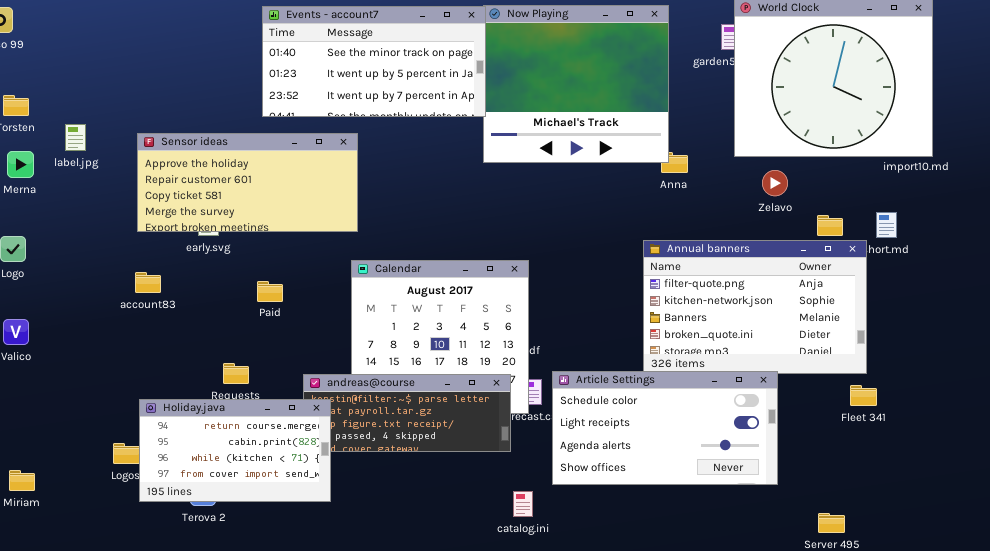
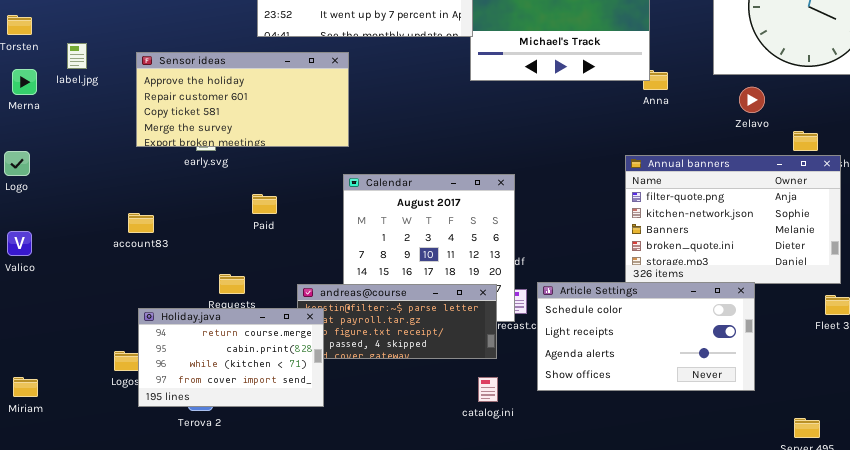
account83: [135,272,161,293] -> [128,213,154,233], moved
catalog.ini: [513,491,533,517] -> [478,377,498,402], moved

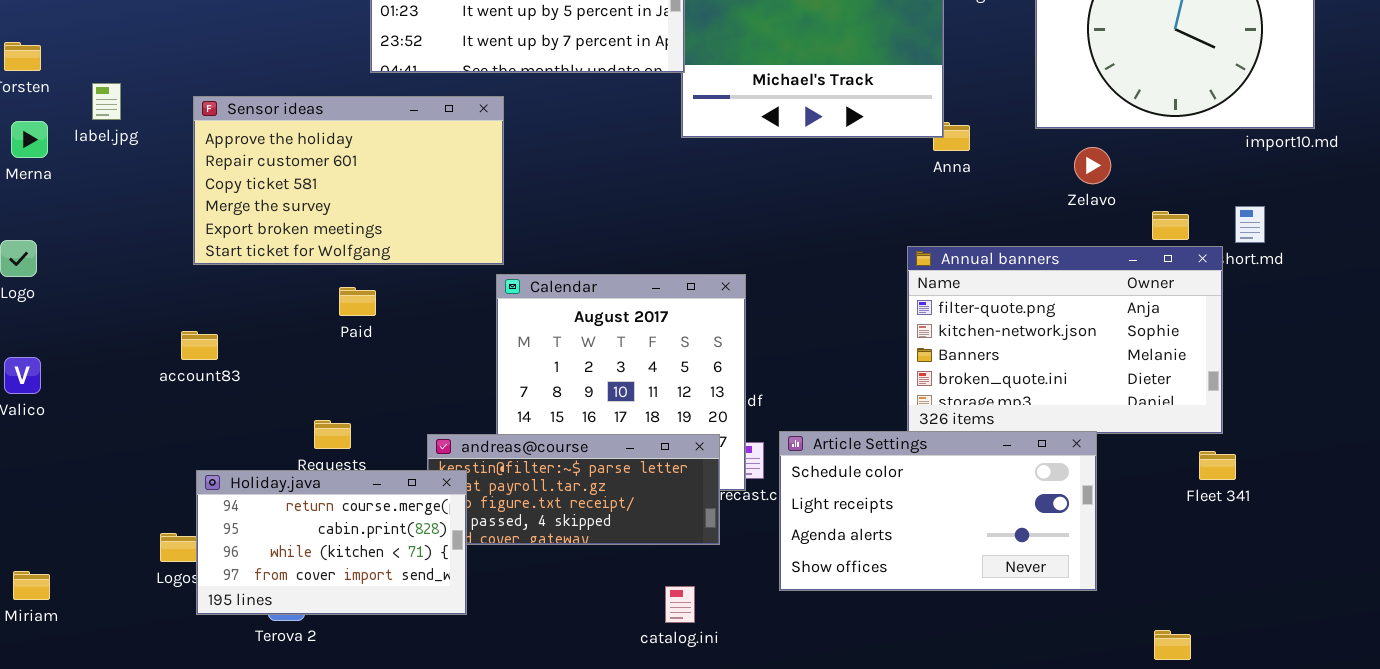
Sensor ideas: [136,52,349,147] -> [193,96,504,265], resized
Paid: [252,194,277,214] -> [339,287,376,316], moved
catalog.ini: [478,377,498,402] -> [665,586,695,623], moved

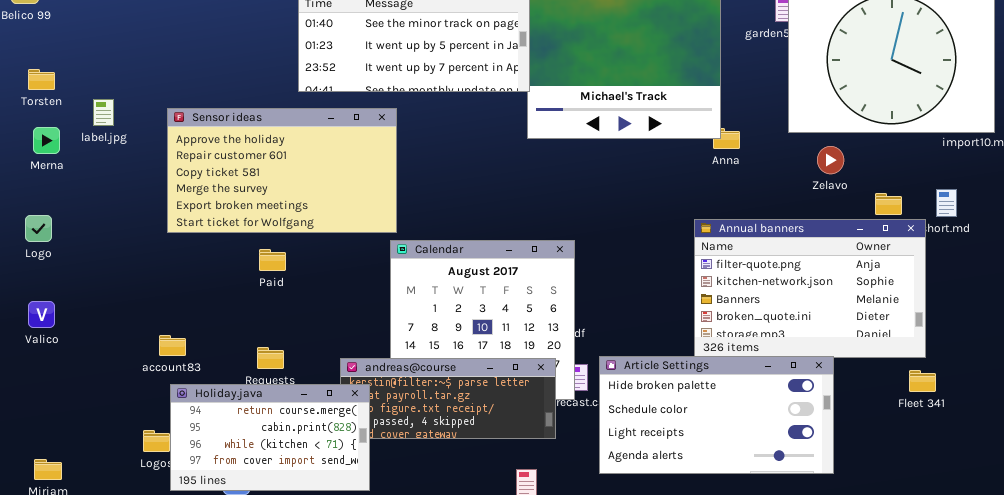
Paid: [339,287,376,316] -> [259,249,286,271], moved
account83: [181,331,218,360] -> [159,335,186,356], moved
Article Settings: [779,431,1097,591] -> [599,356,834,474], scrolled up 1 row

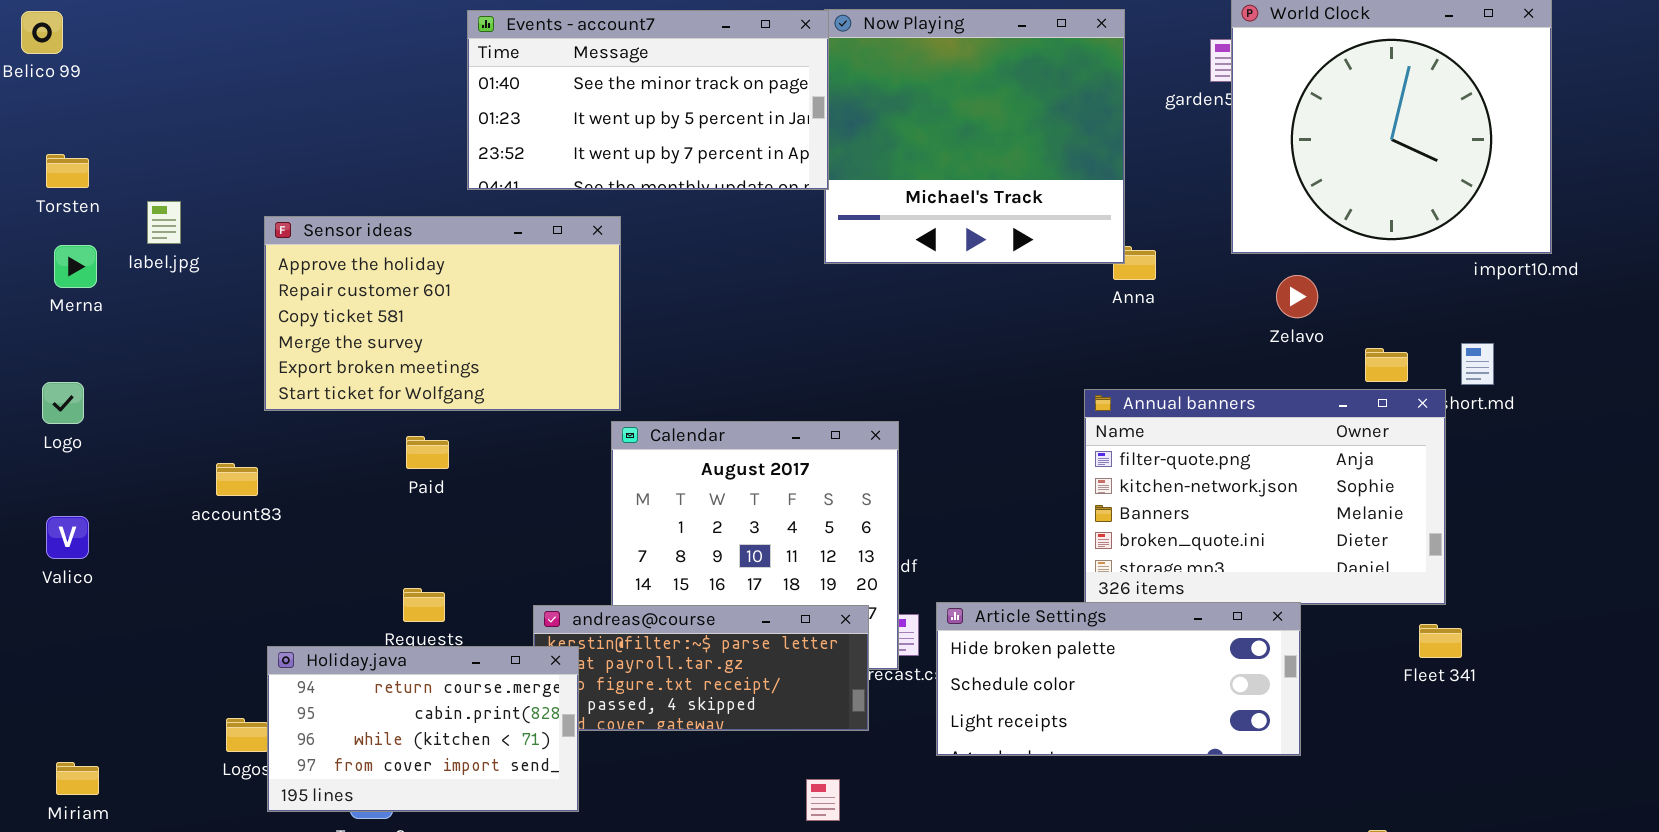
account83: [159,335,186,356] -> [216,463,258,496], moved
Article Settings: [599,356,834,474] -> [936,602,1301,756], resized

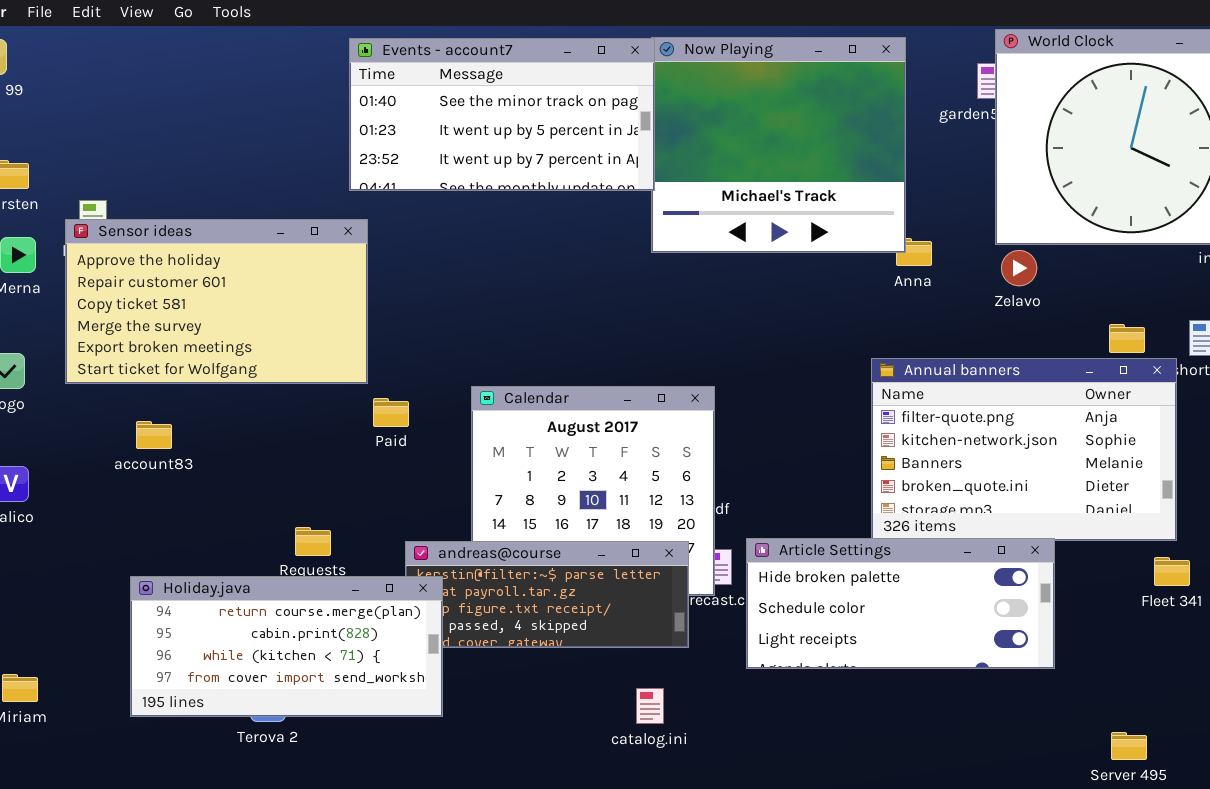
Sensor ideas: [264,216,621,411] -> [65,219,368,384], moved
Zelavo: [1276,275,1318,318] -> [1001,250,1037,286], moved
Paid: [406,436,449,469] -> [373,398,409,427], moved
Holiday.java: [267,646,579,812] -> [130,576,443,717], resized

